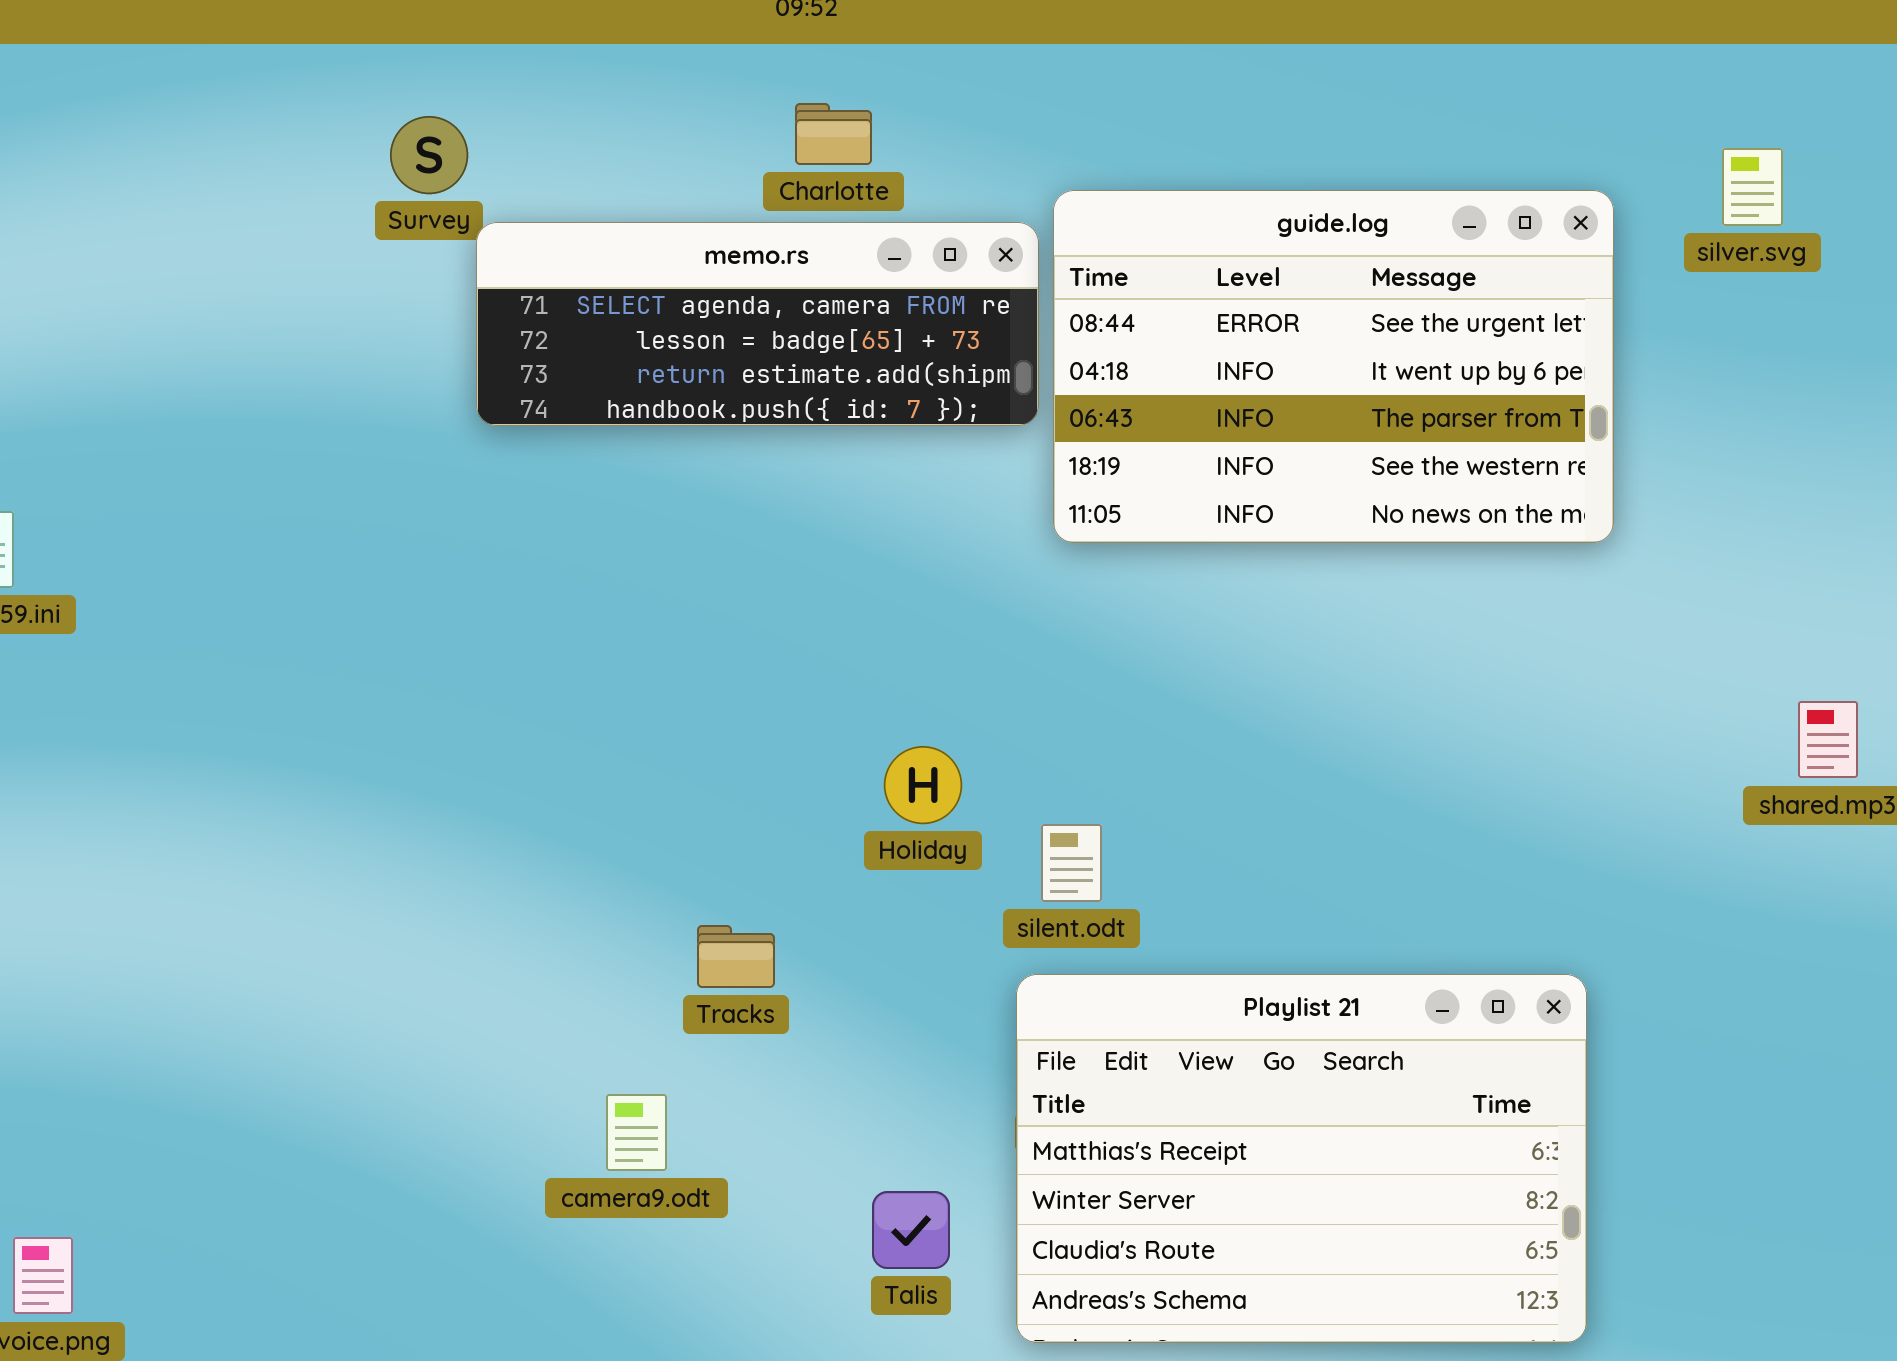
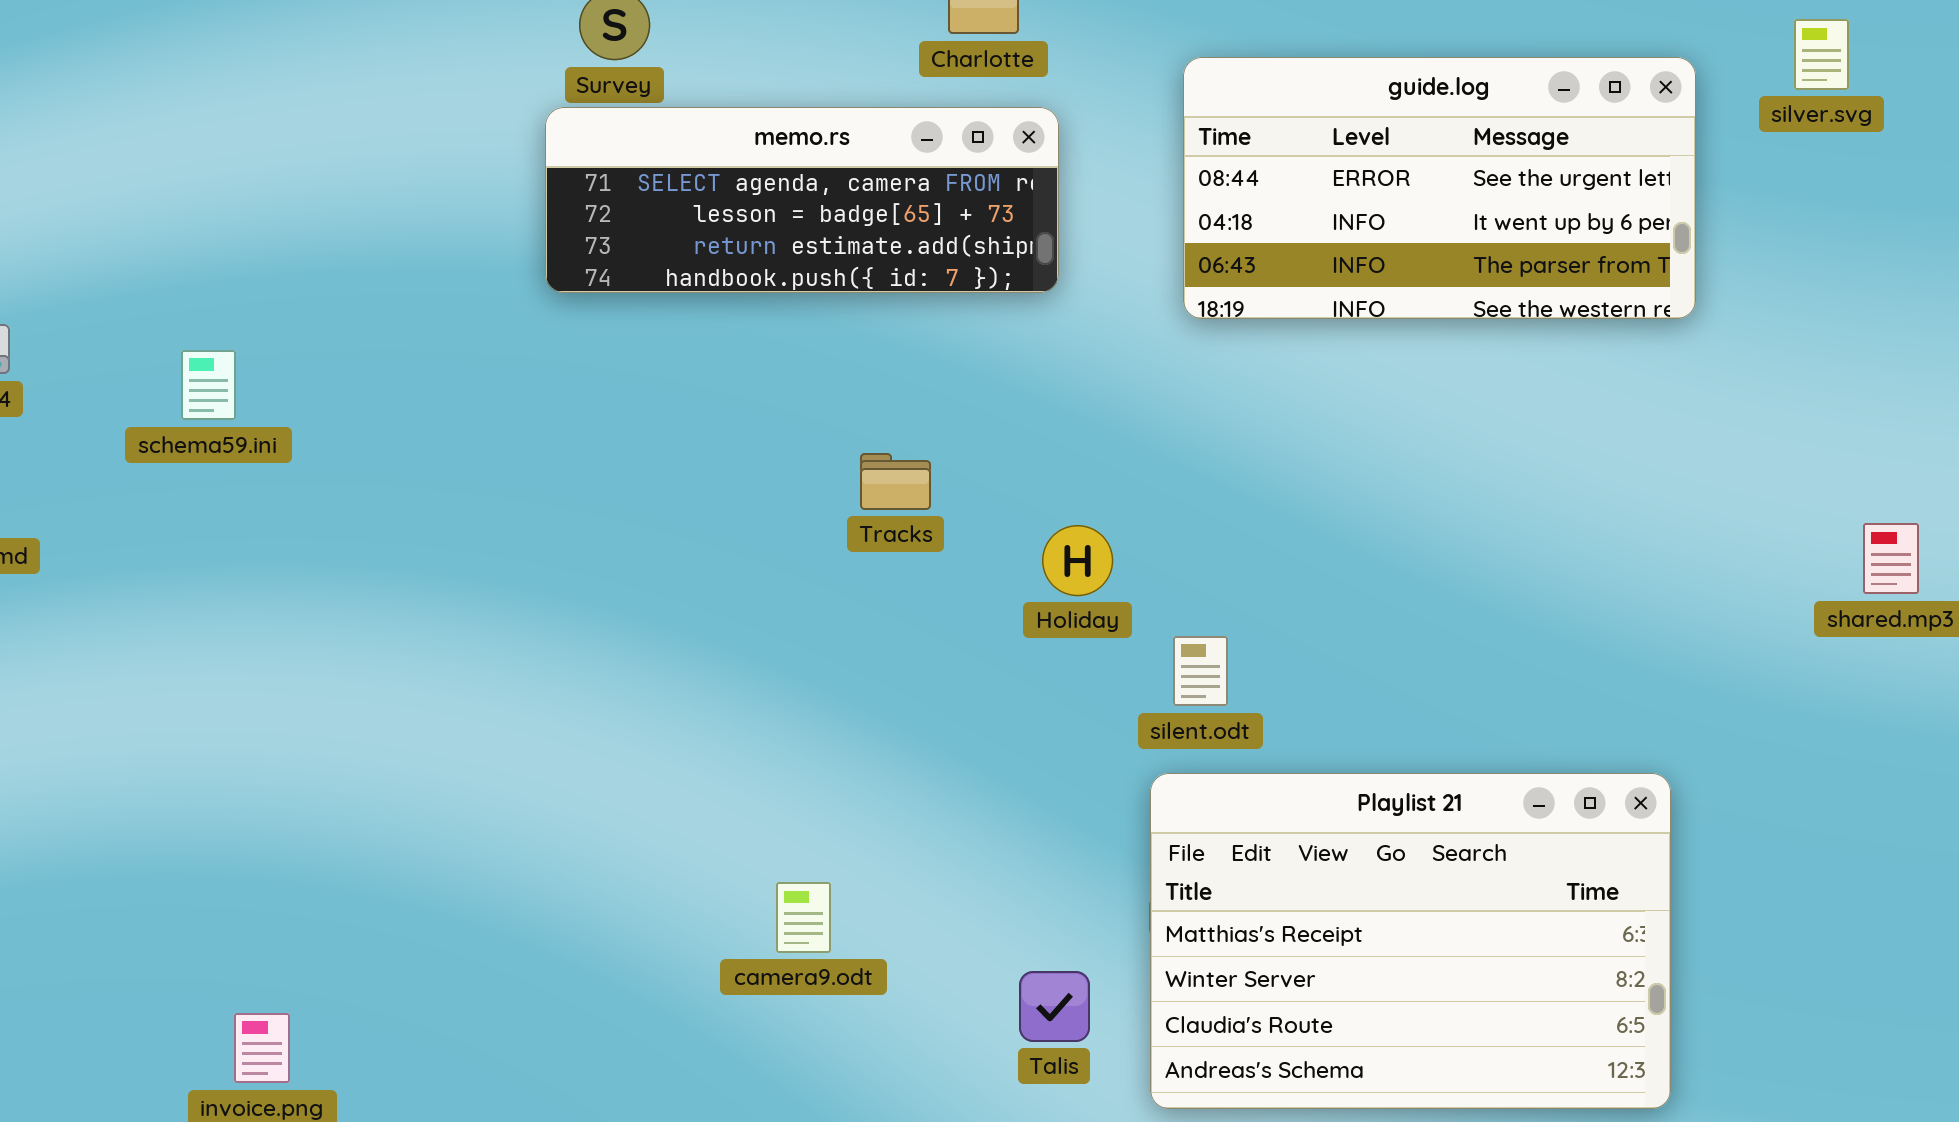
guide.log: [1053,190,1614,543] -> [1183,57,1696,319], resized
memo.rs: [476,222,1039,426] -> [545,107,1059,293], moved
Holiday: [884,746,962,824] -> [1042,525,1113,596], moved
Tracks: [697,925,775,988] -> [860,453,931,510], moved

